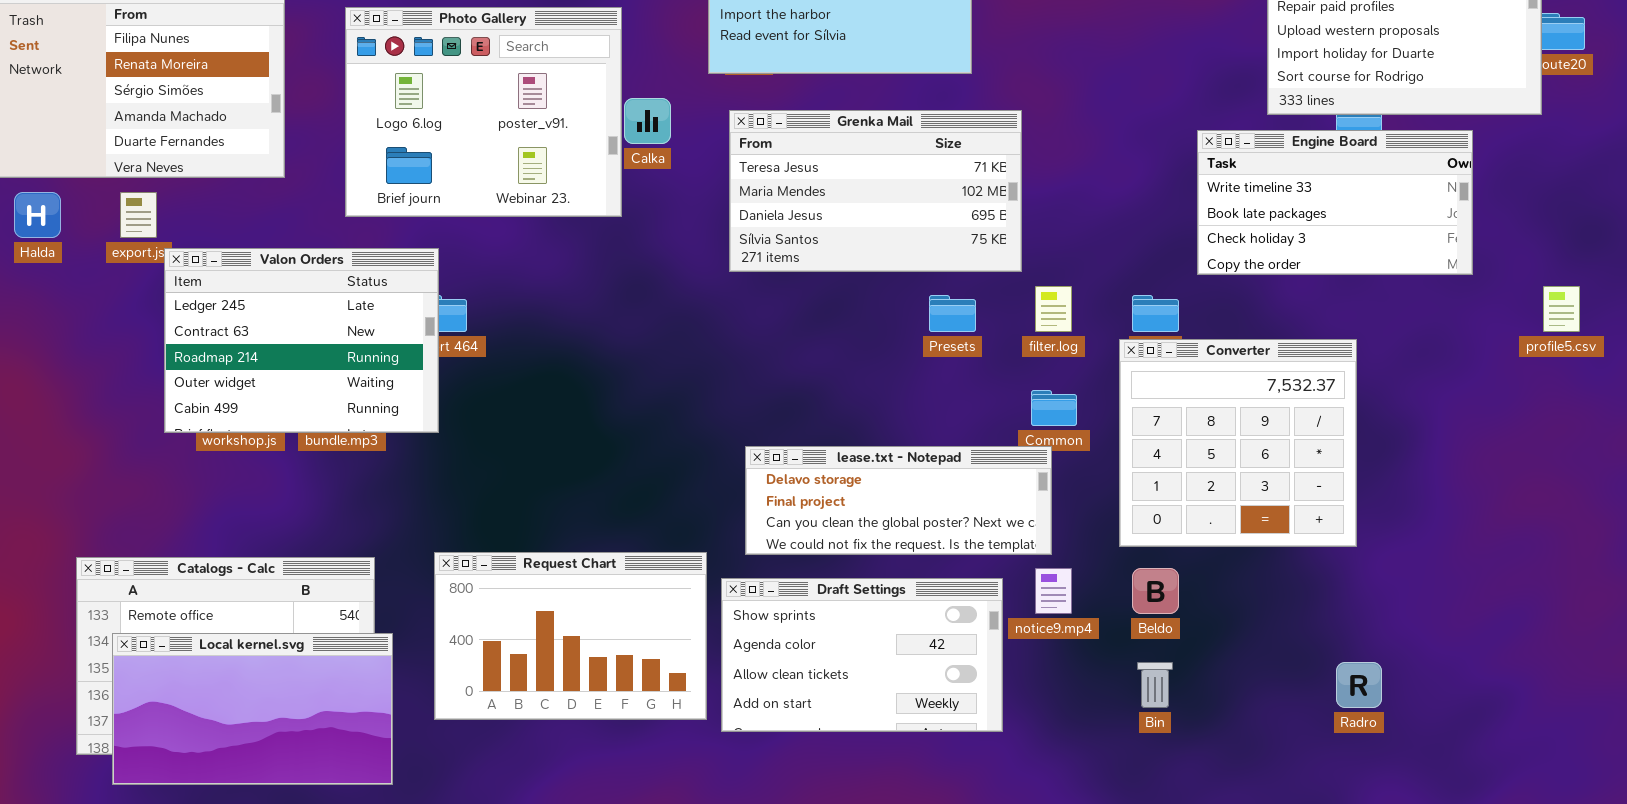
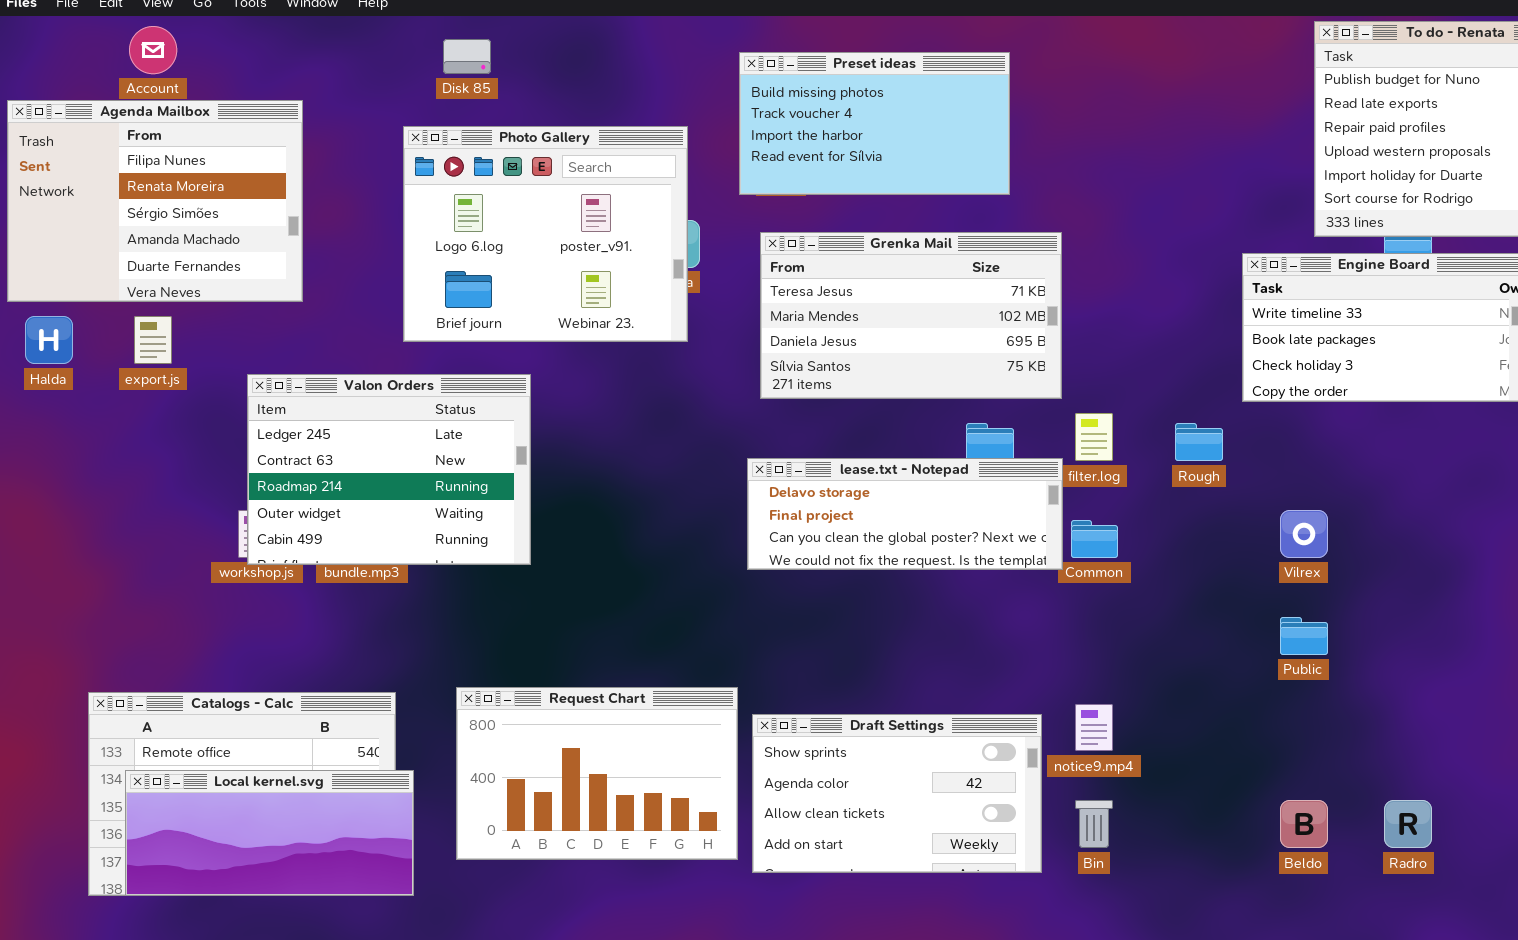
Photo Gallery: [345,7,622,217] -> [403,126,688,342], moved
Valon Orders: [164,248,439,433] -> [247,374,531,565], moved
Converter: [1119,339,1357,547] -> none, closed
lease.txt - Notepad: [745,446,1052,555] -> [747,458,1063,570], moved
Beldo: [1132,568,1179,614] -> [1280,800,1328,848], moved
Local kernel.svg: [112,633,393,785] -> [125,770,414,896], resized
Bin: [1137,662,1173,708] -> [1075,800,1113,848], moved

